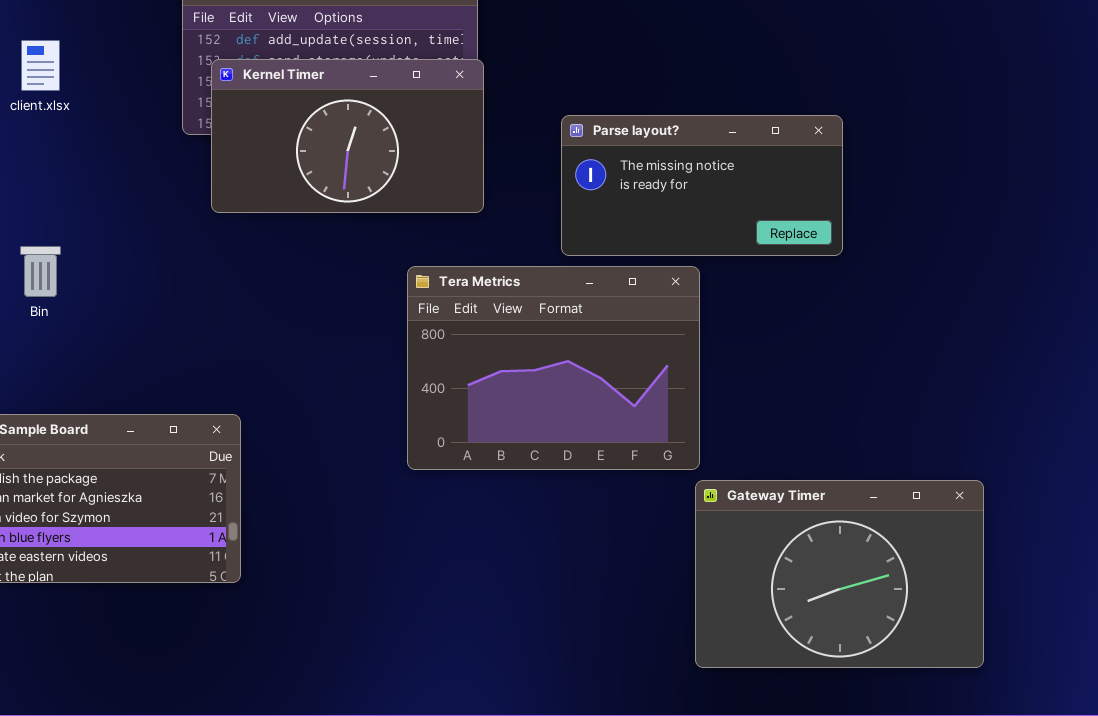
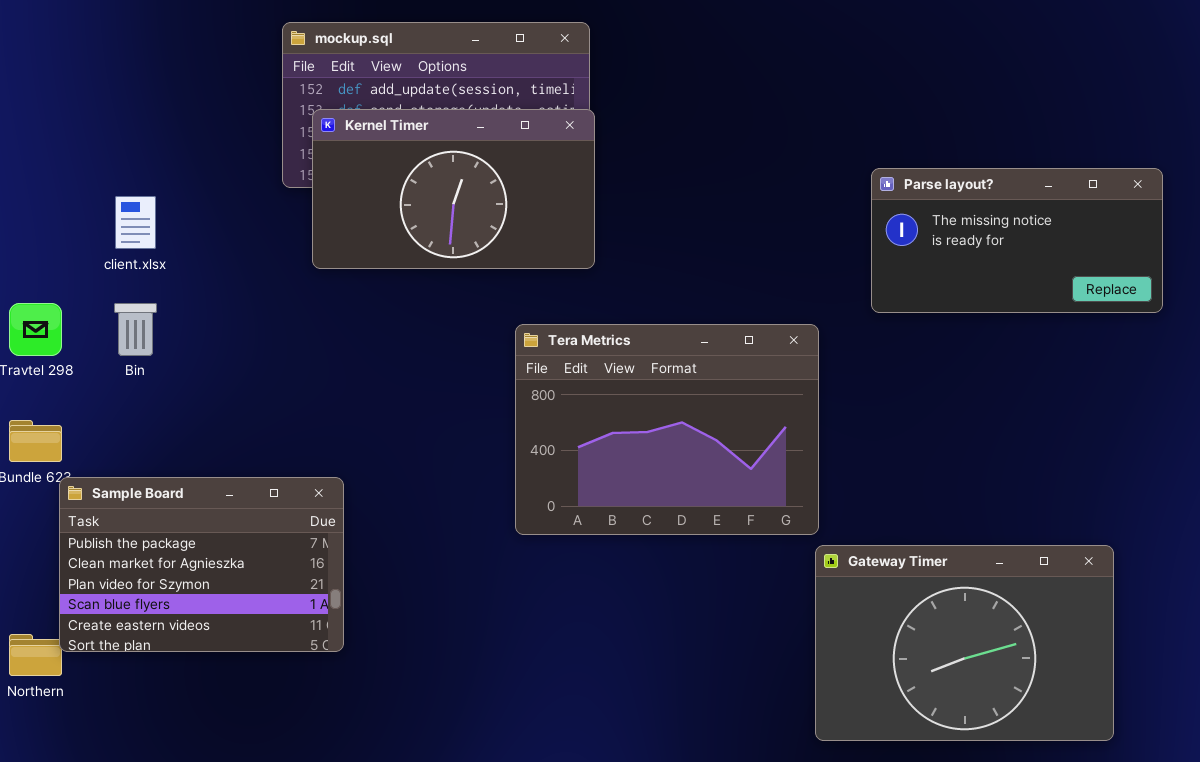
client.xlsx: [21,40,60,91] -> [115,196,156,249], moved
Parse layout?: [561,115,843,256] -> [871,168,1163,313], moved

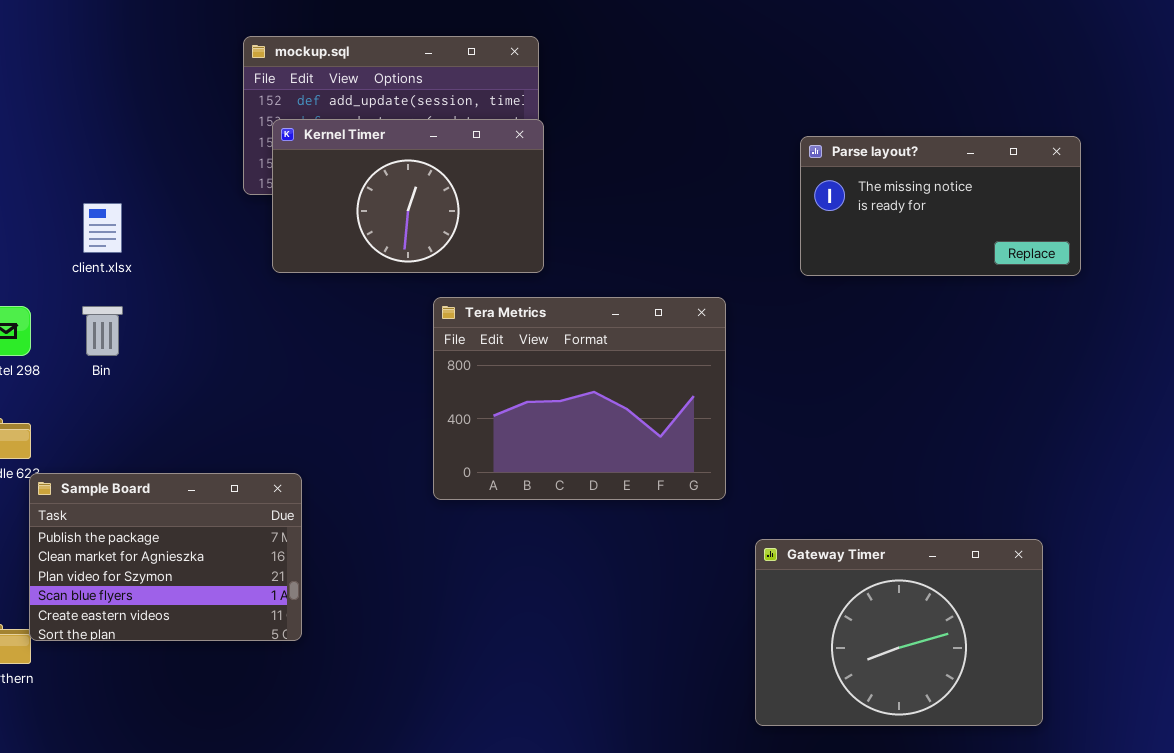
Parse layout?: [871,168,1163,313] -> [800,136,1081,276], moved
Tera Metrics: [515,324,819,535] -> [433,297,726,500], moved

